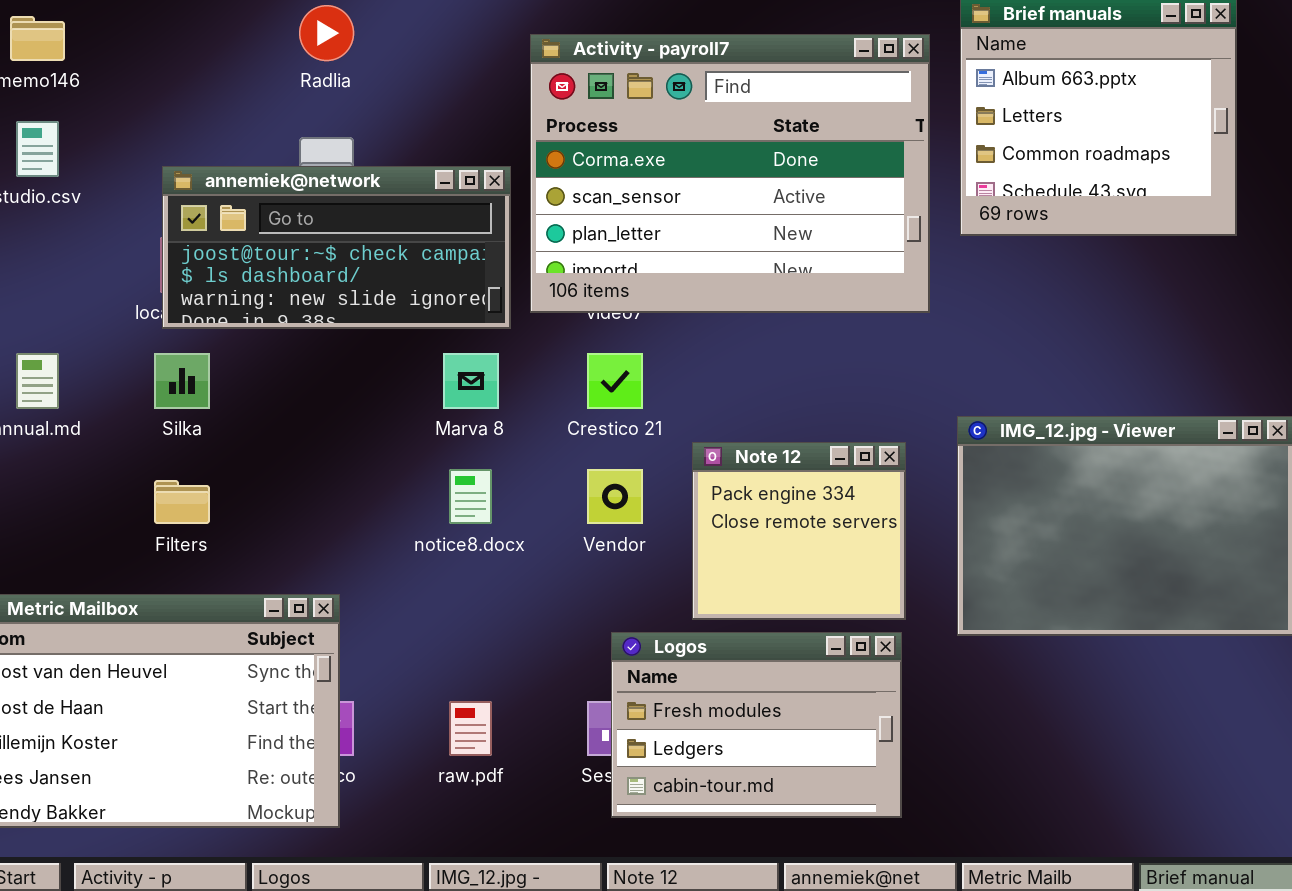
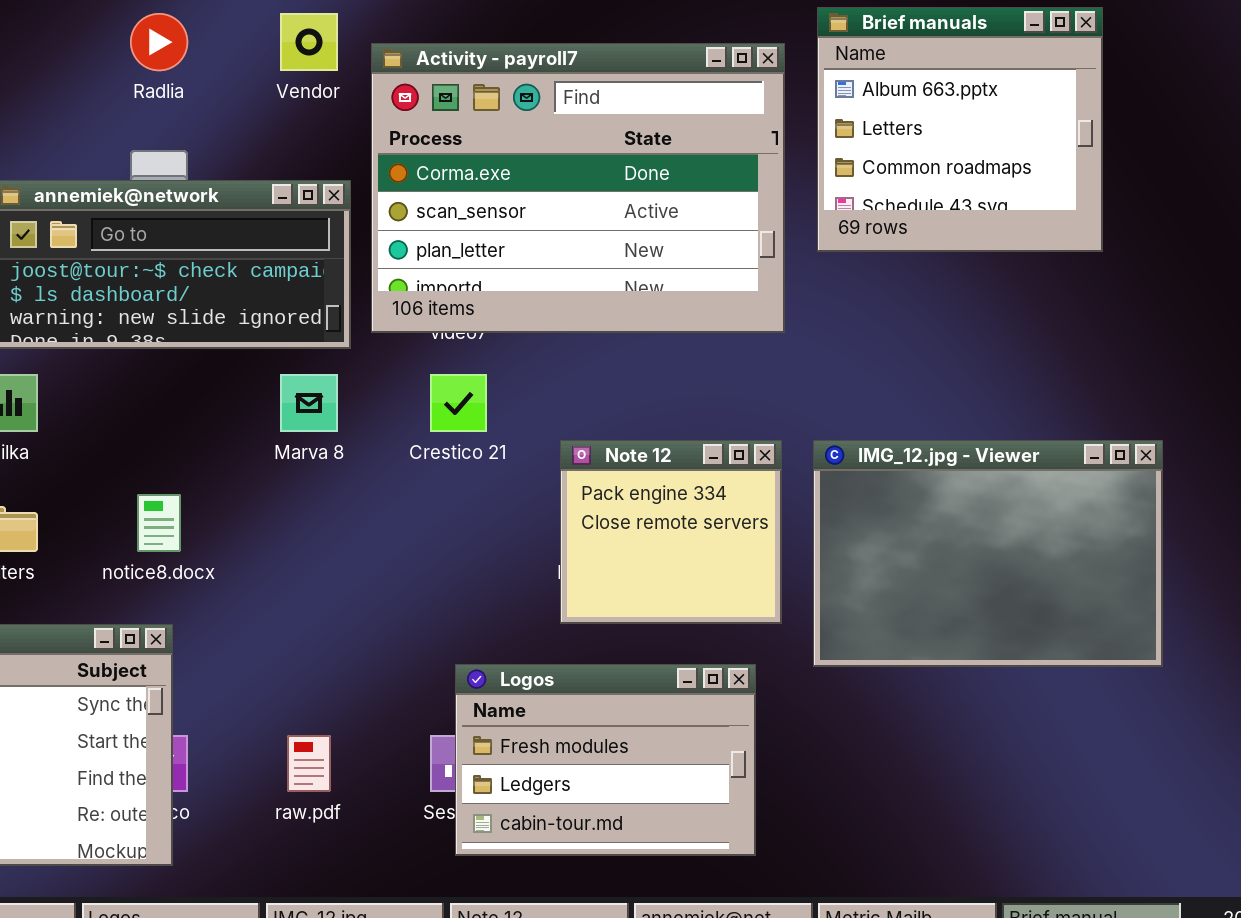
Note 12: [692,442,906,620] -> [560,440,782,624], moved
notice8.docx: [449,469,492,524] -> [137,494,181,552], moved
Vendor: [587,469,643,524] -> [280,13,338,71], moved

